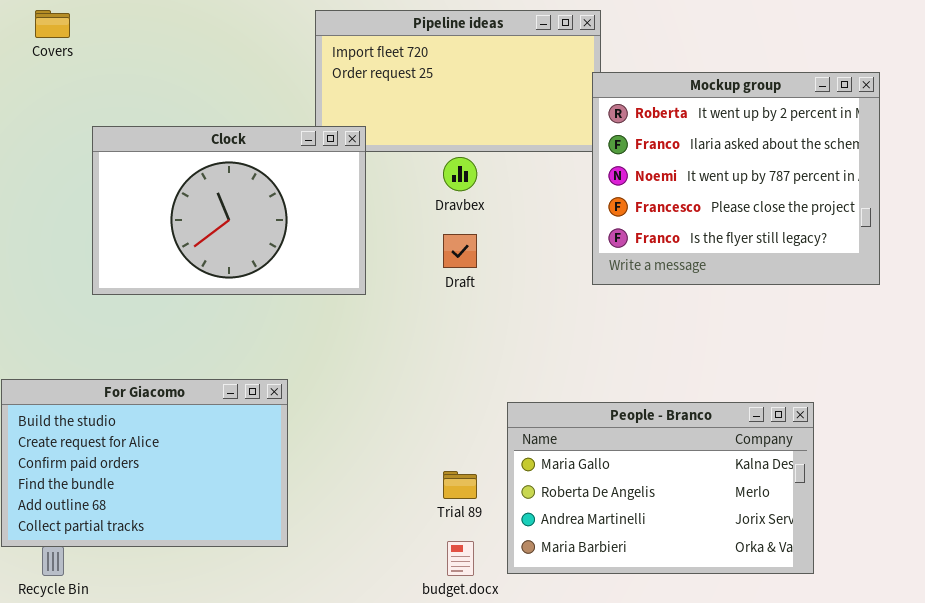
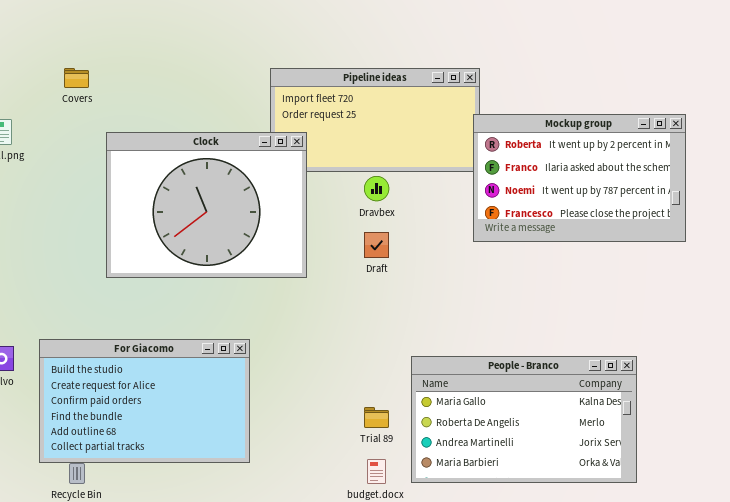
Mockup group: [592,72,880,285] -> [473,114,686,242], resized
Clock: [92,126,366,295] -> [106,132,307,278], resized

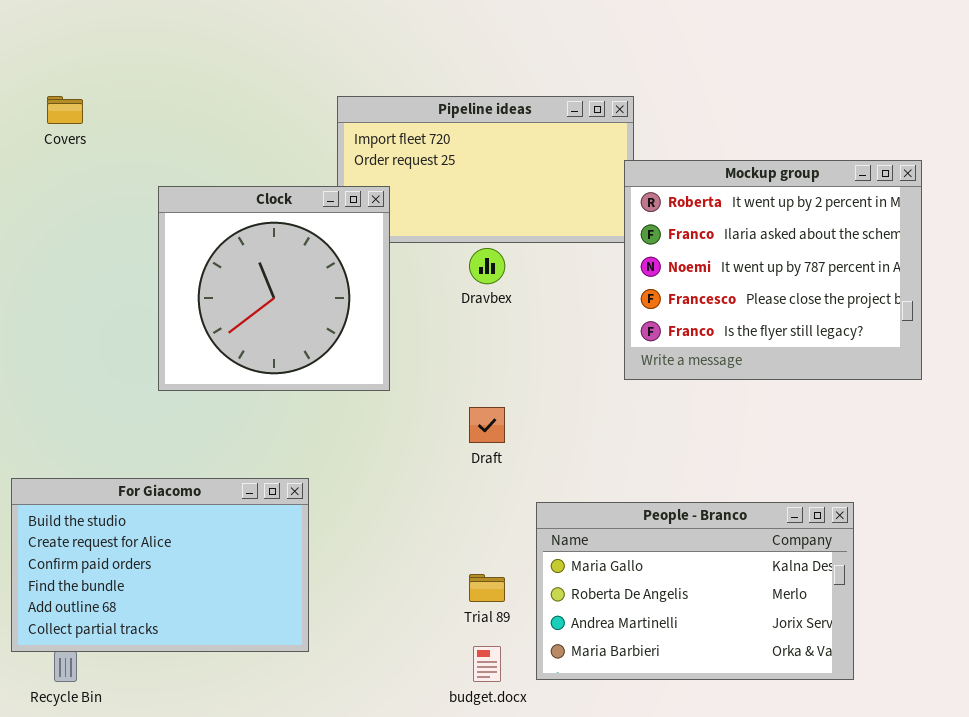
Mockup group: [473,114,686,242] -> [624,160,922,380], resized
Clock: [106,132,307,278] -> [158,186,390,391], resized
Draft: [364,232,389,258] -> [469,407,505,443], moved

